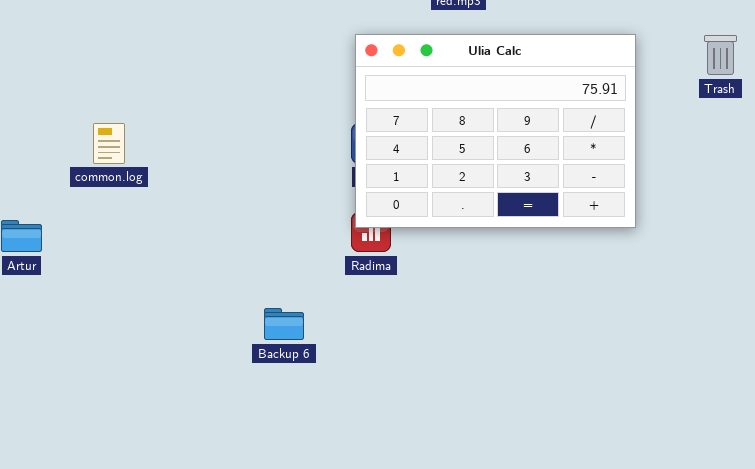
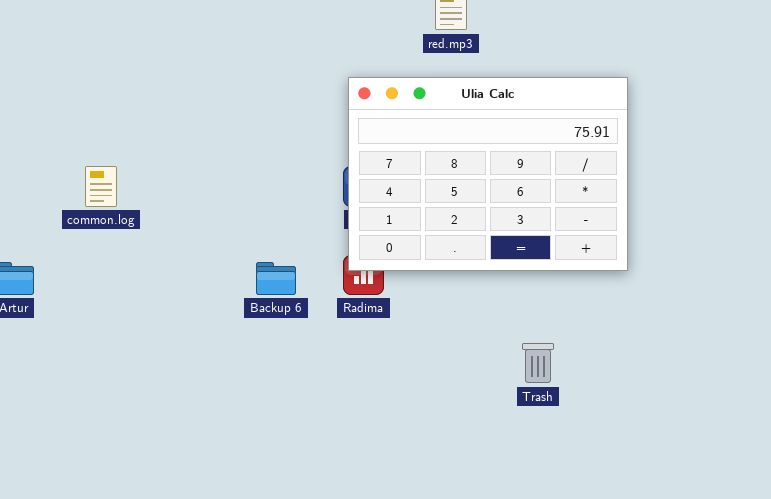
Trash: [704,35,737,75] -> [522,343,554,383], moved
Backup 6: [264,308,304,340] -> [256,262,296,295], moved

